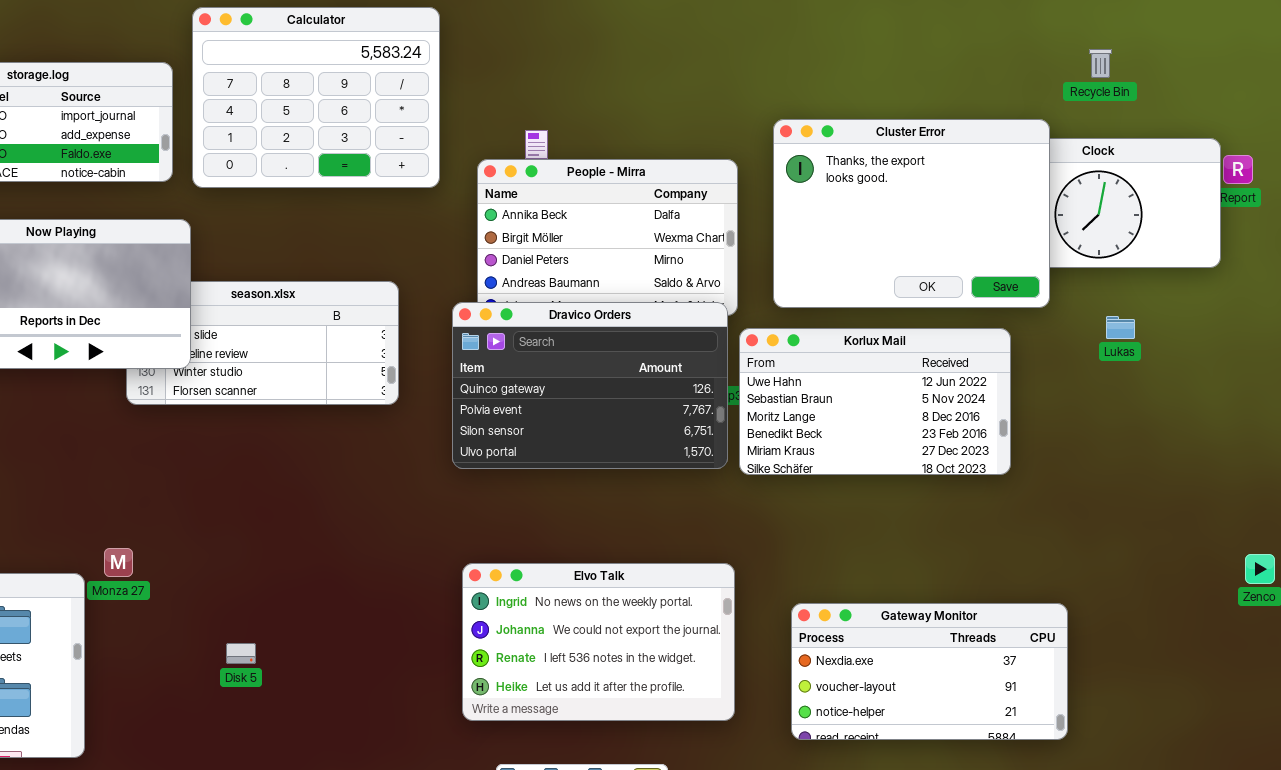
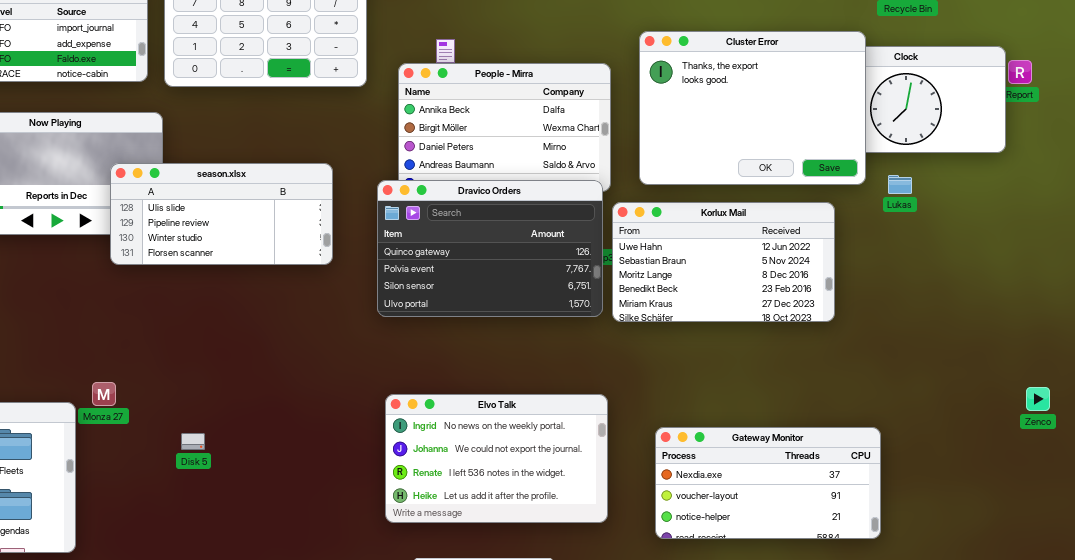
season.xlsx: [126,281,399,405] -> [110,163,333,265], raised
Lukas: [1106,316,1135,339] -> [888,175,912,194], moved
Disk 5: [226,643,256,664] -> [181,433,205,450], moved

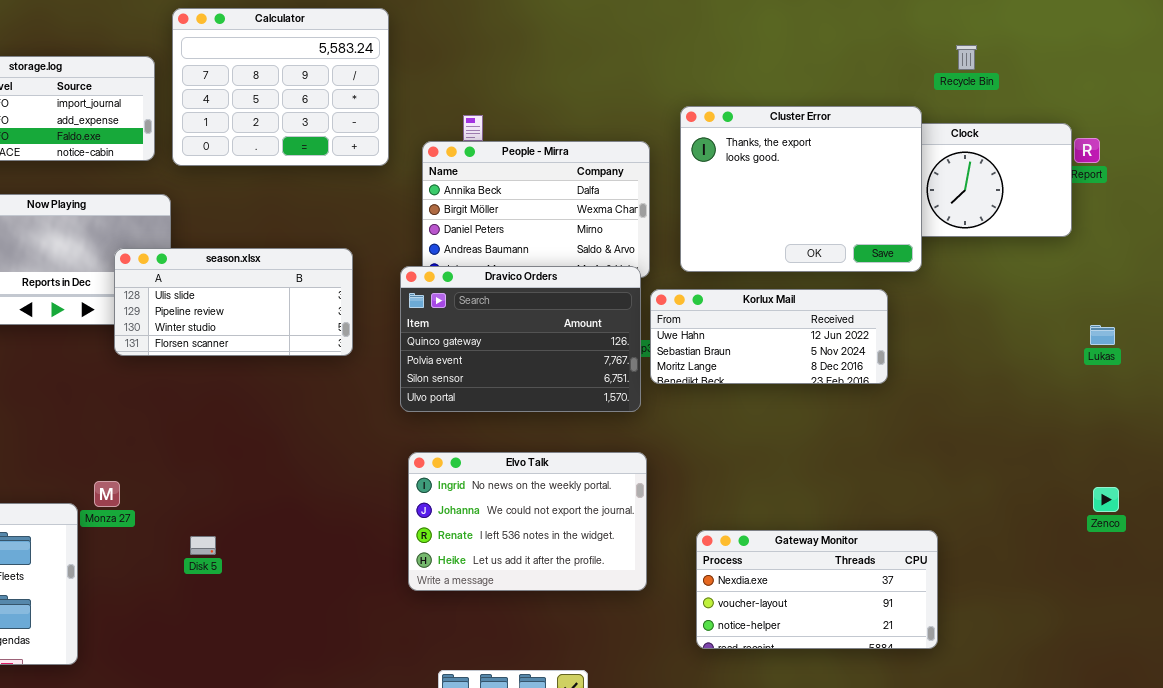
Lukas: [888,175,912,194] -> [1090,325,1115,345], moved
Korlux Mail: [612,202,835,322] -> [650,289,888,384], resized
Elvo Talk: [385,394,608,523] -> [408,452,647,591], moved

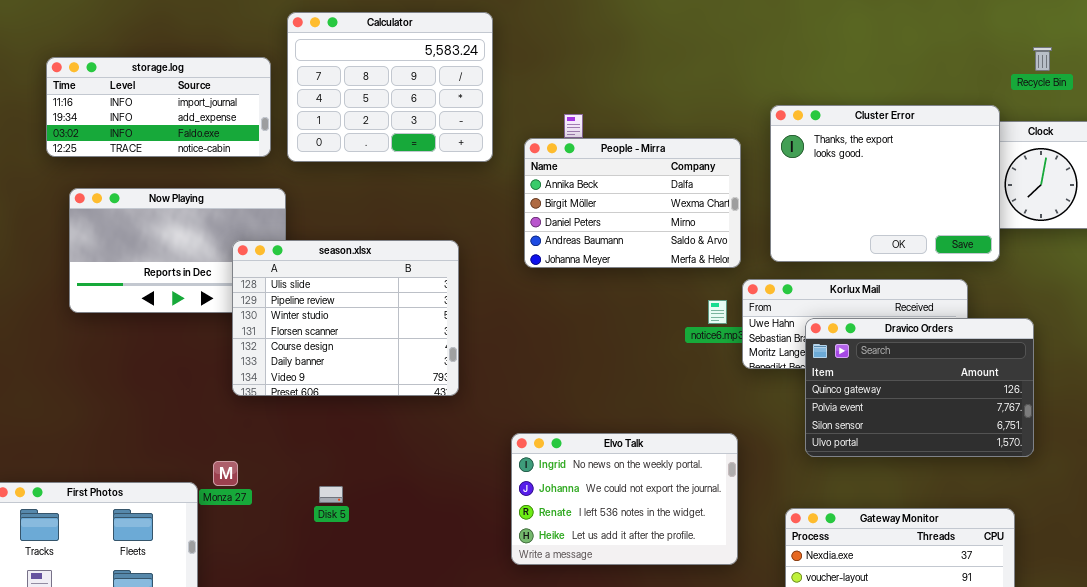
season.xlsx: [114,248,353,356] -> [232,240,459,396], resized
Dravico Orders: [400,266,641,412] -> [805,318,1034,457], moved
Disk 5: [190,536,216,555] -> [319,486,343,503], moved

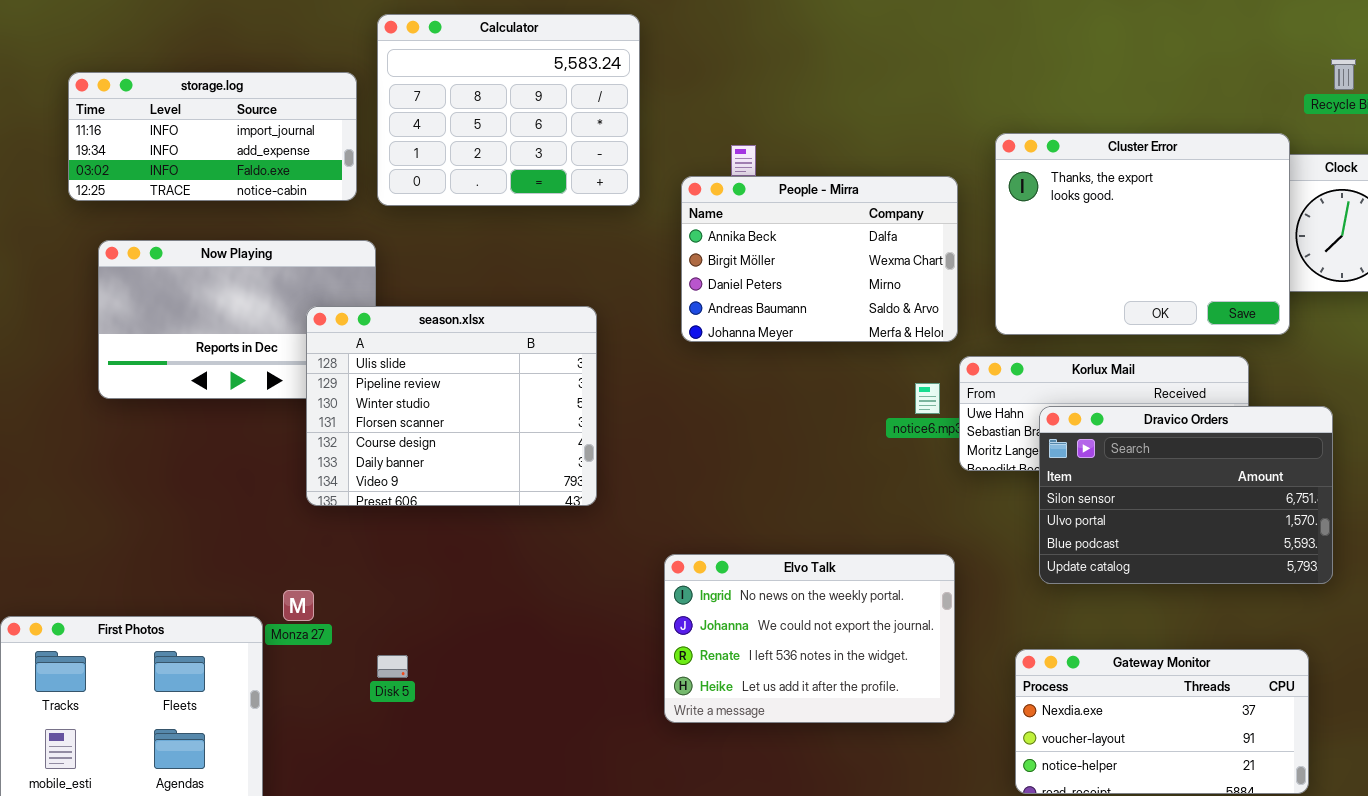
Dravico Orders: [805,318,1034,457] -> [1039,406,1333,584], scrolled down 2 rows
Disk 5: [319,486,343,503] -> [377,655,408,678], moved

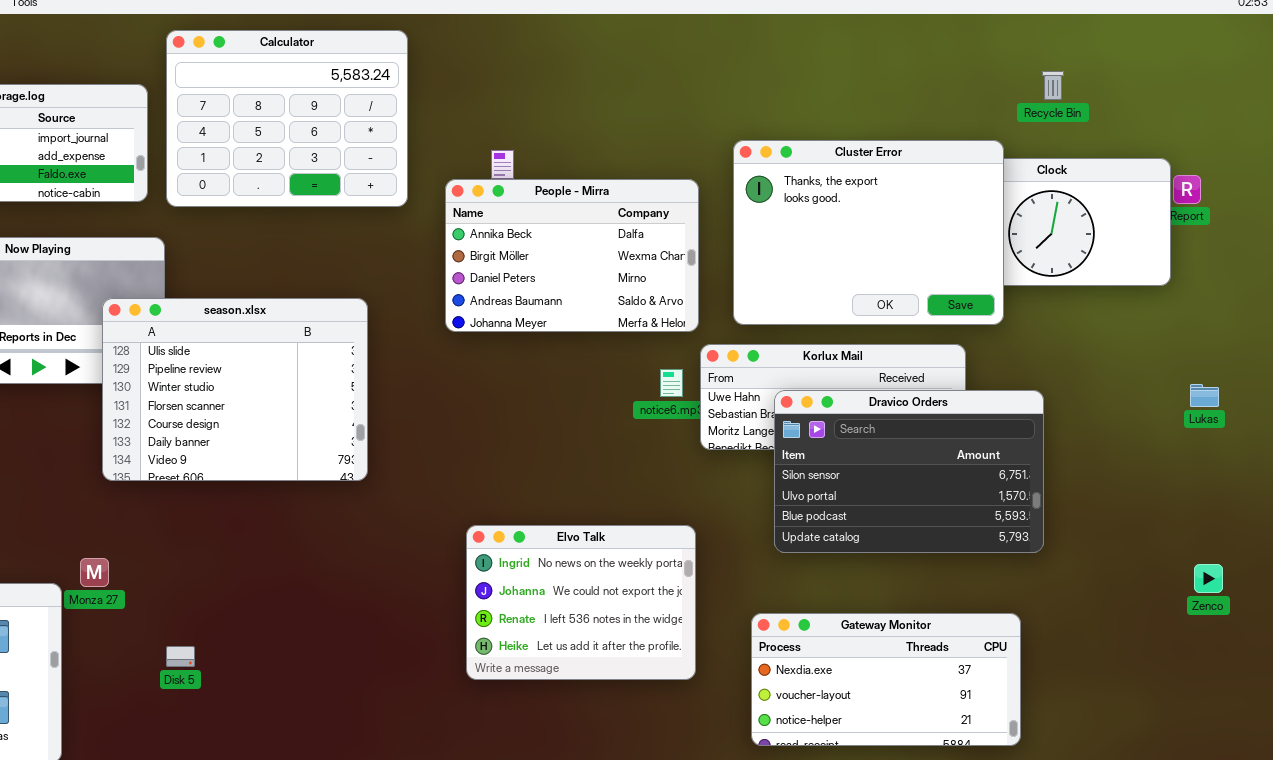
Elvo Talk: [664,554,955,723] -> [466,525,696,680], resized
Disk 5: [377,655,408,678] -> [166,646,195,667], moved

